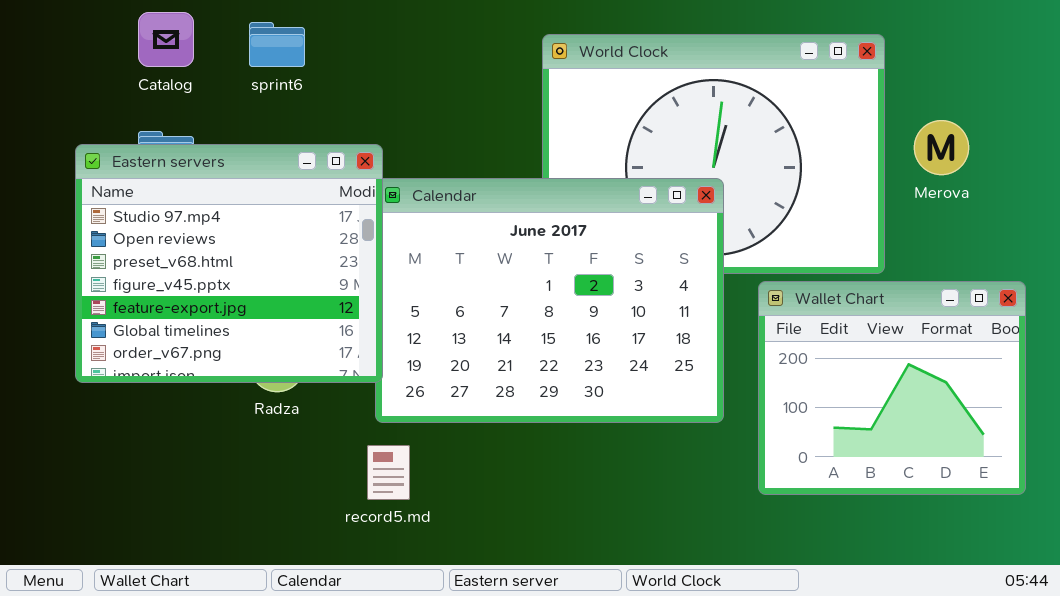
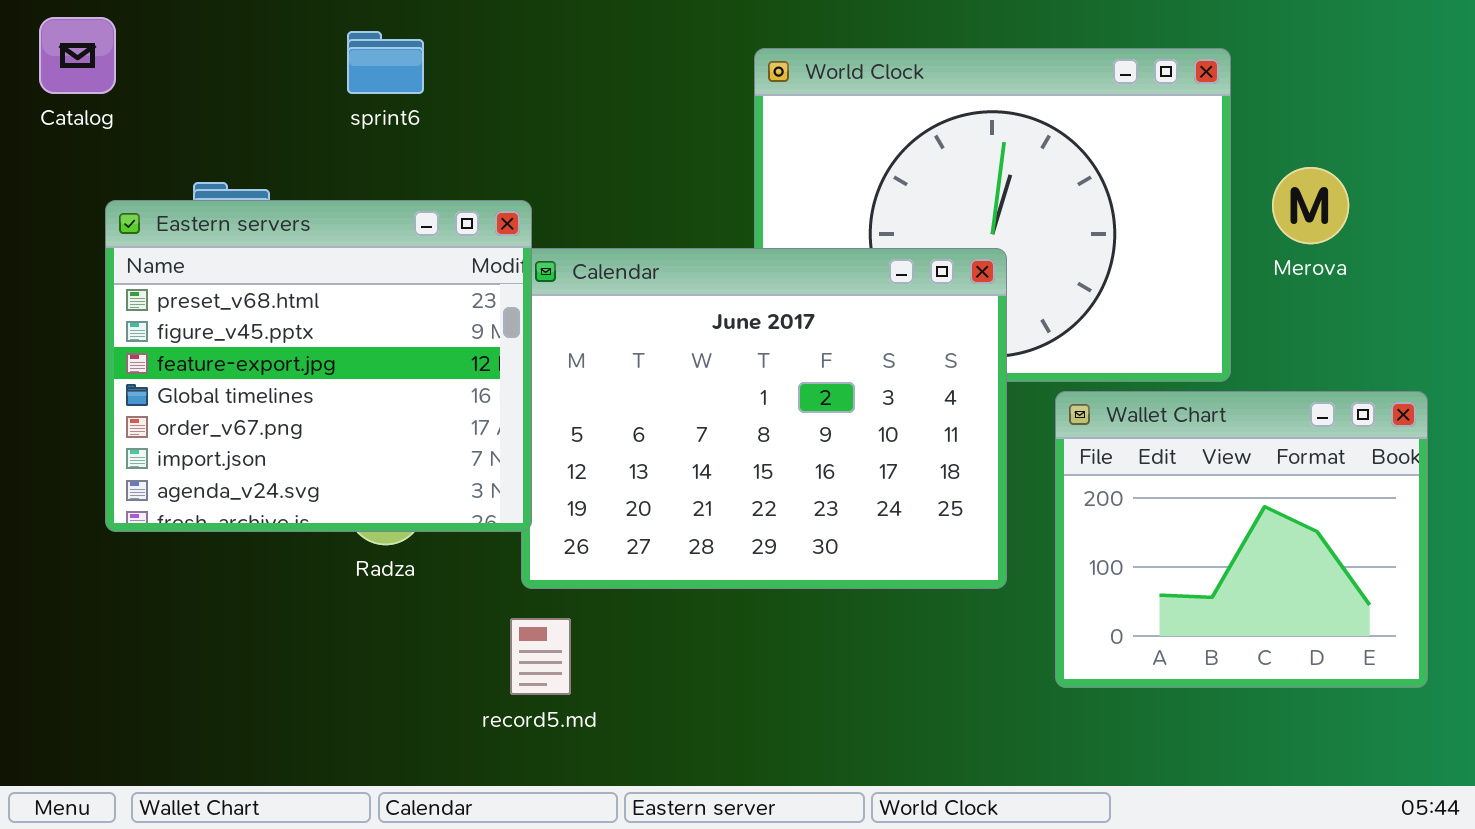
Catalog: [138,12,194,67] -> [39,17,116,94], moved
Eastern servers: [75,144,383,383] -> [105,200,532,532], scrolled down 2 rows

